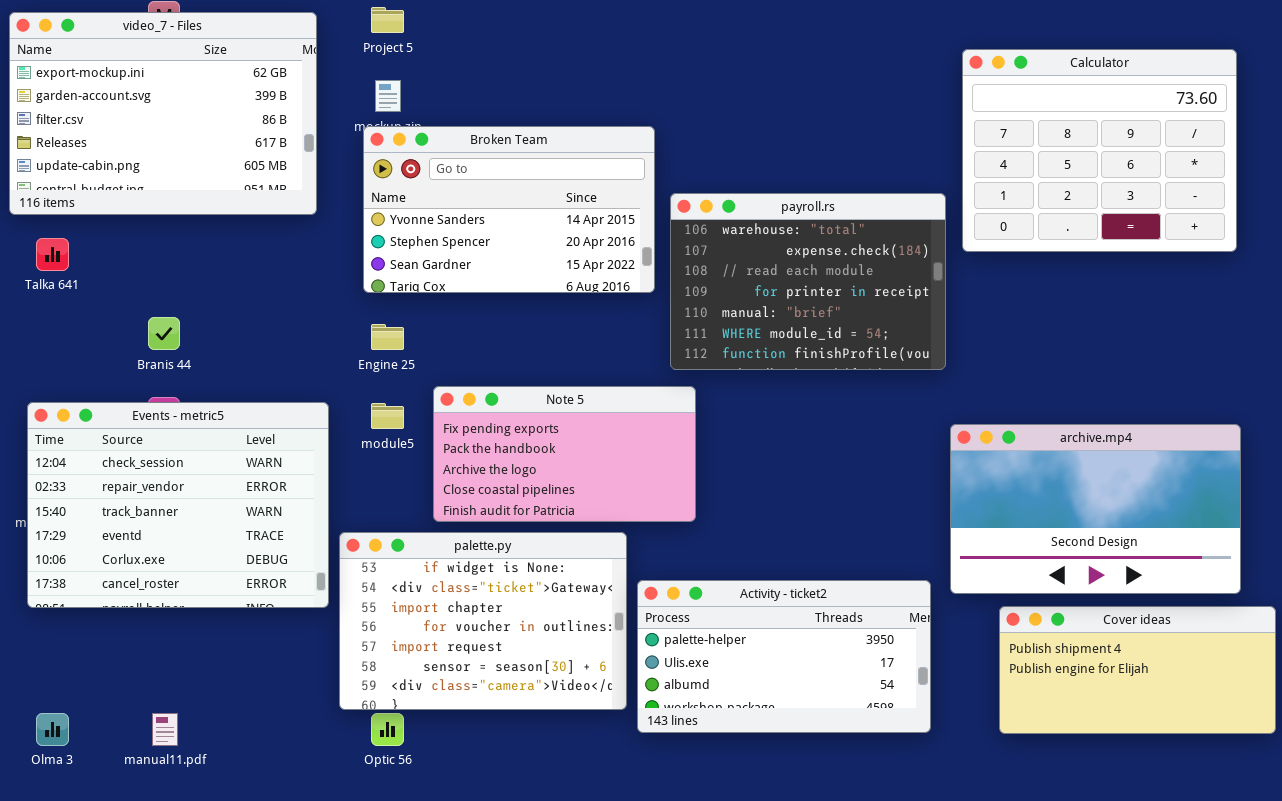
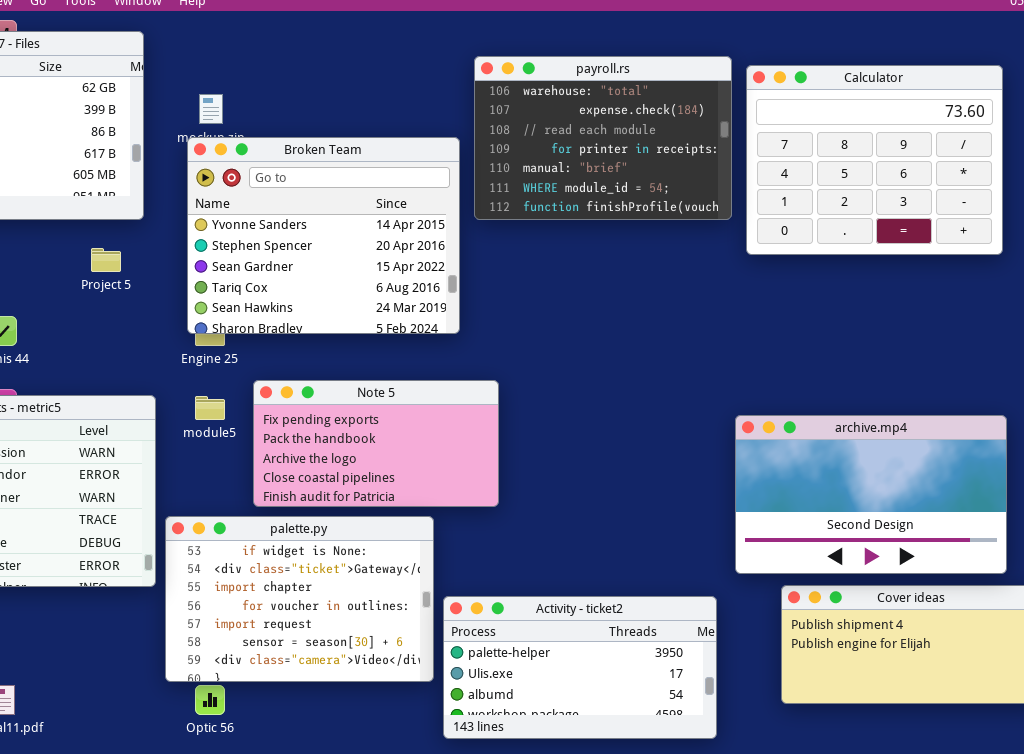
Project 5: [371,7,404,33] -> [91,248,121,272], moved
Broken Team: [363,126,655,293] -> [187,137,460,334], resized
payroll.rs: [670,193,946,370] -> [474,56,732,220], moved
Activity - ticket2: [637,580,931,733] -> [443,596,717,739], moved

